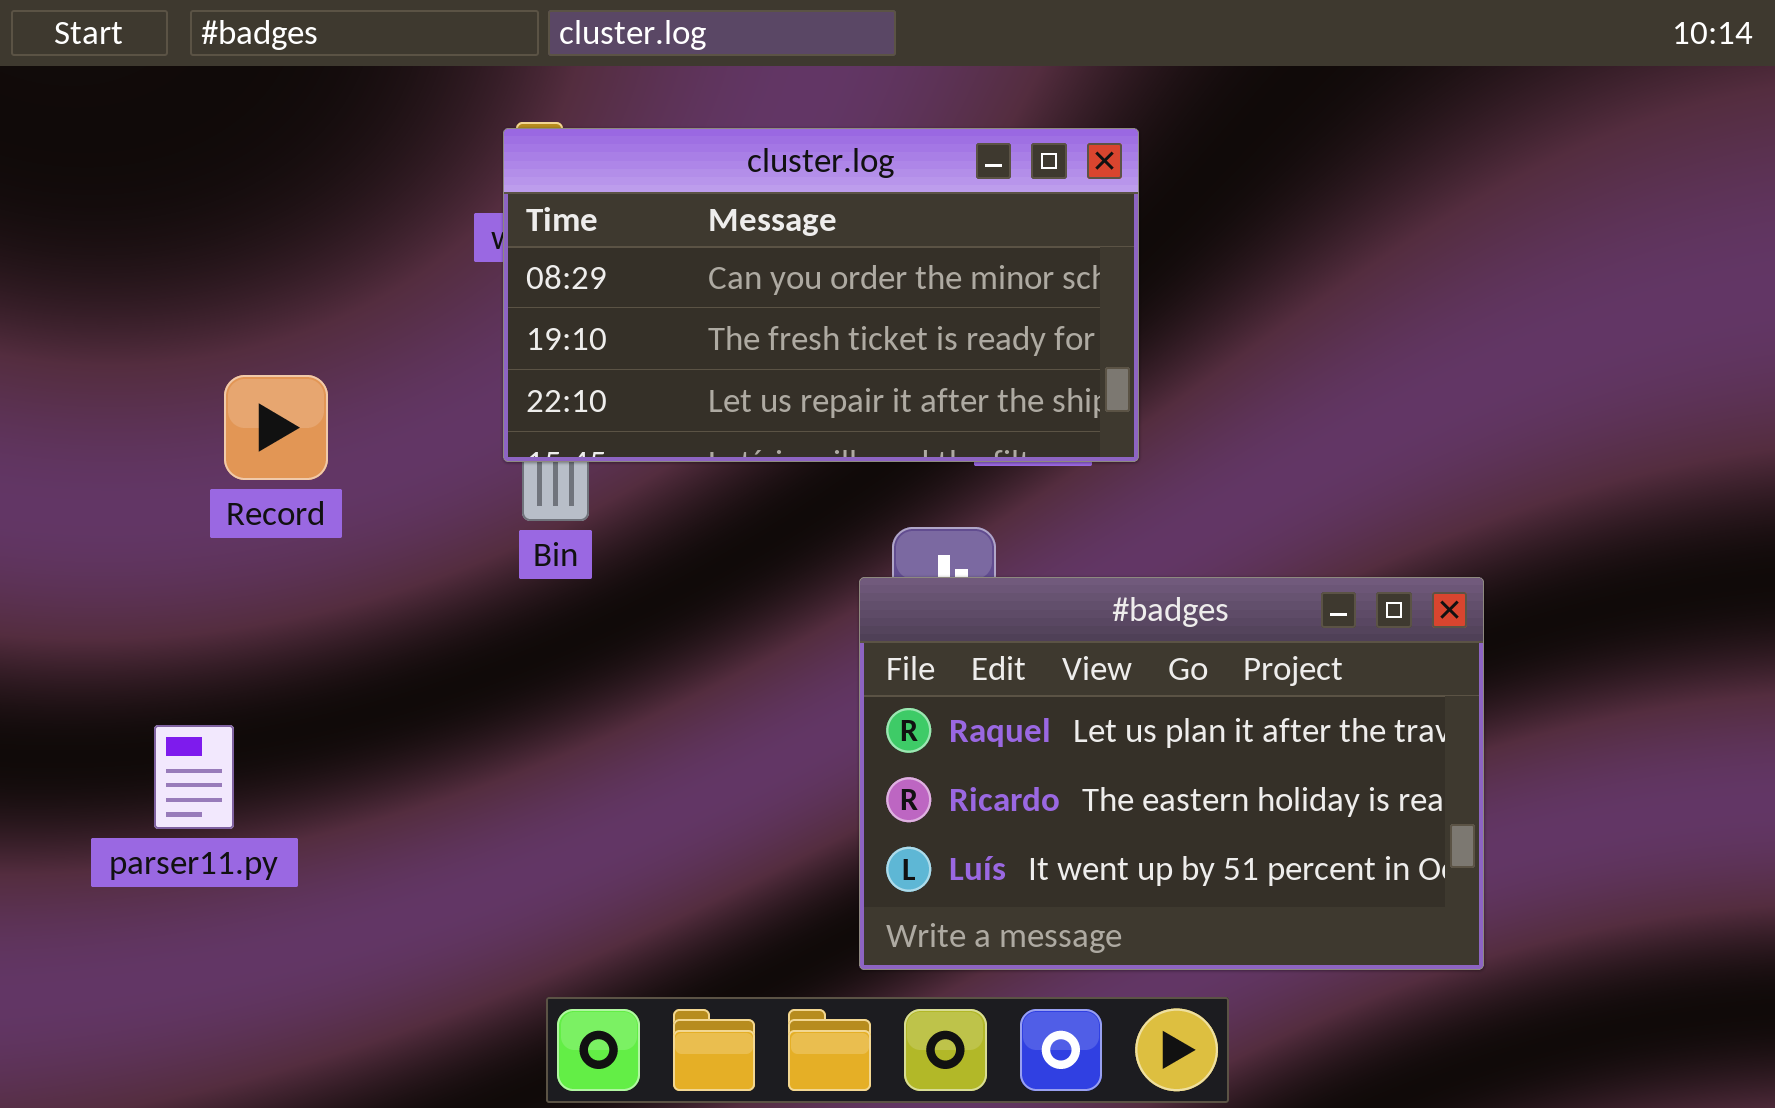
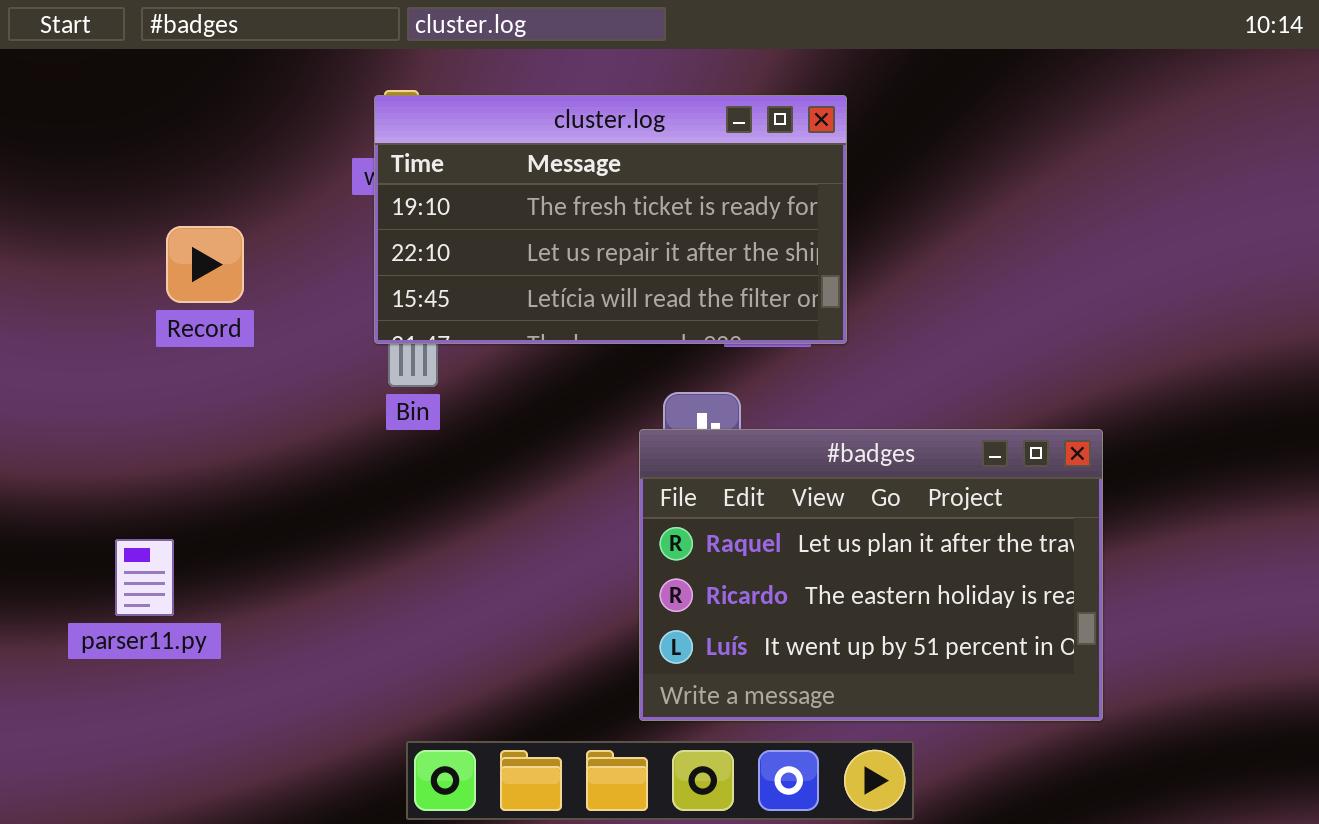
cluster.log: [503,128,1139,462] -> [374,95,847,344], scrolled down 1 row
Record: [224,375,328,480] -> [166,226,244,303], moved

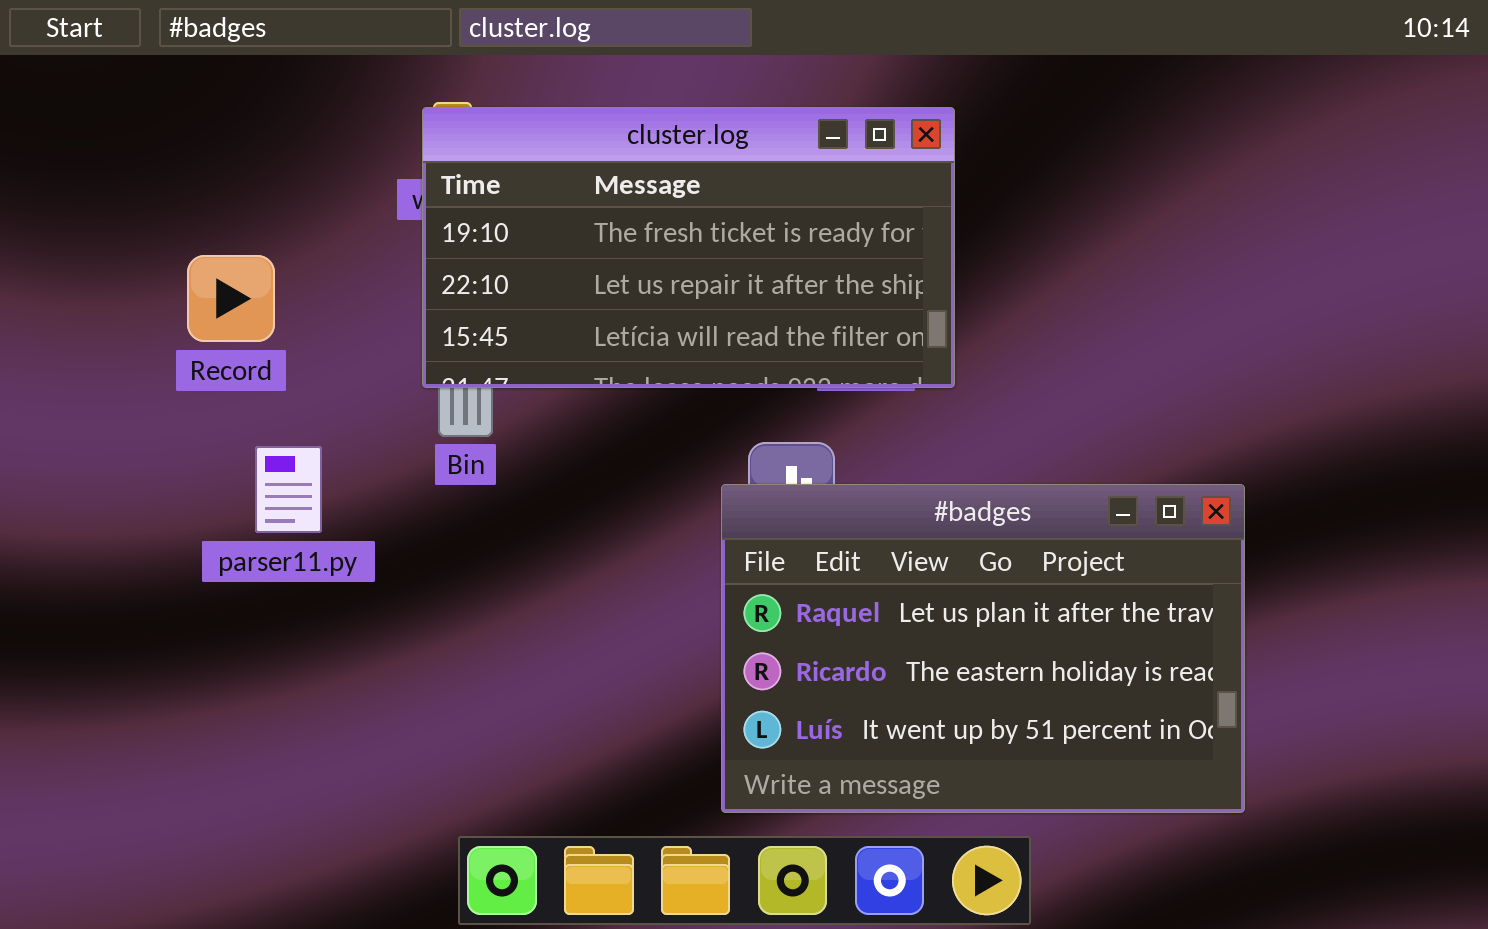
parser11.py: [115,539,174,616] -> [255,446,322,533], moved

